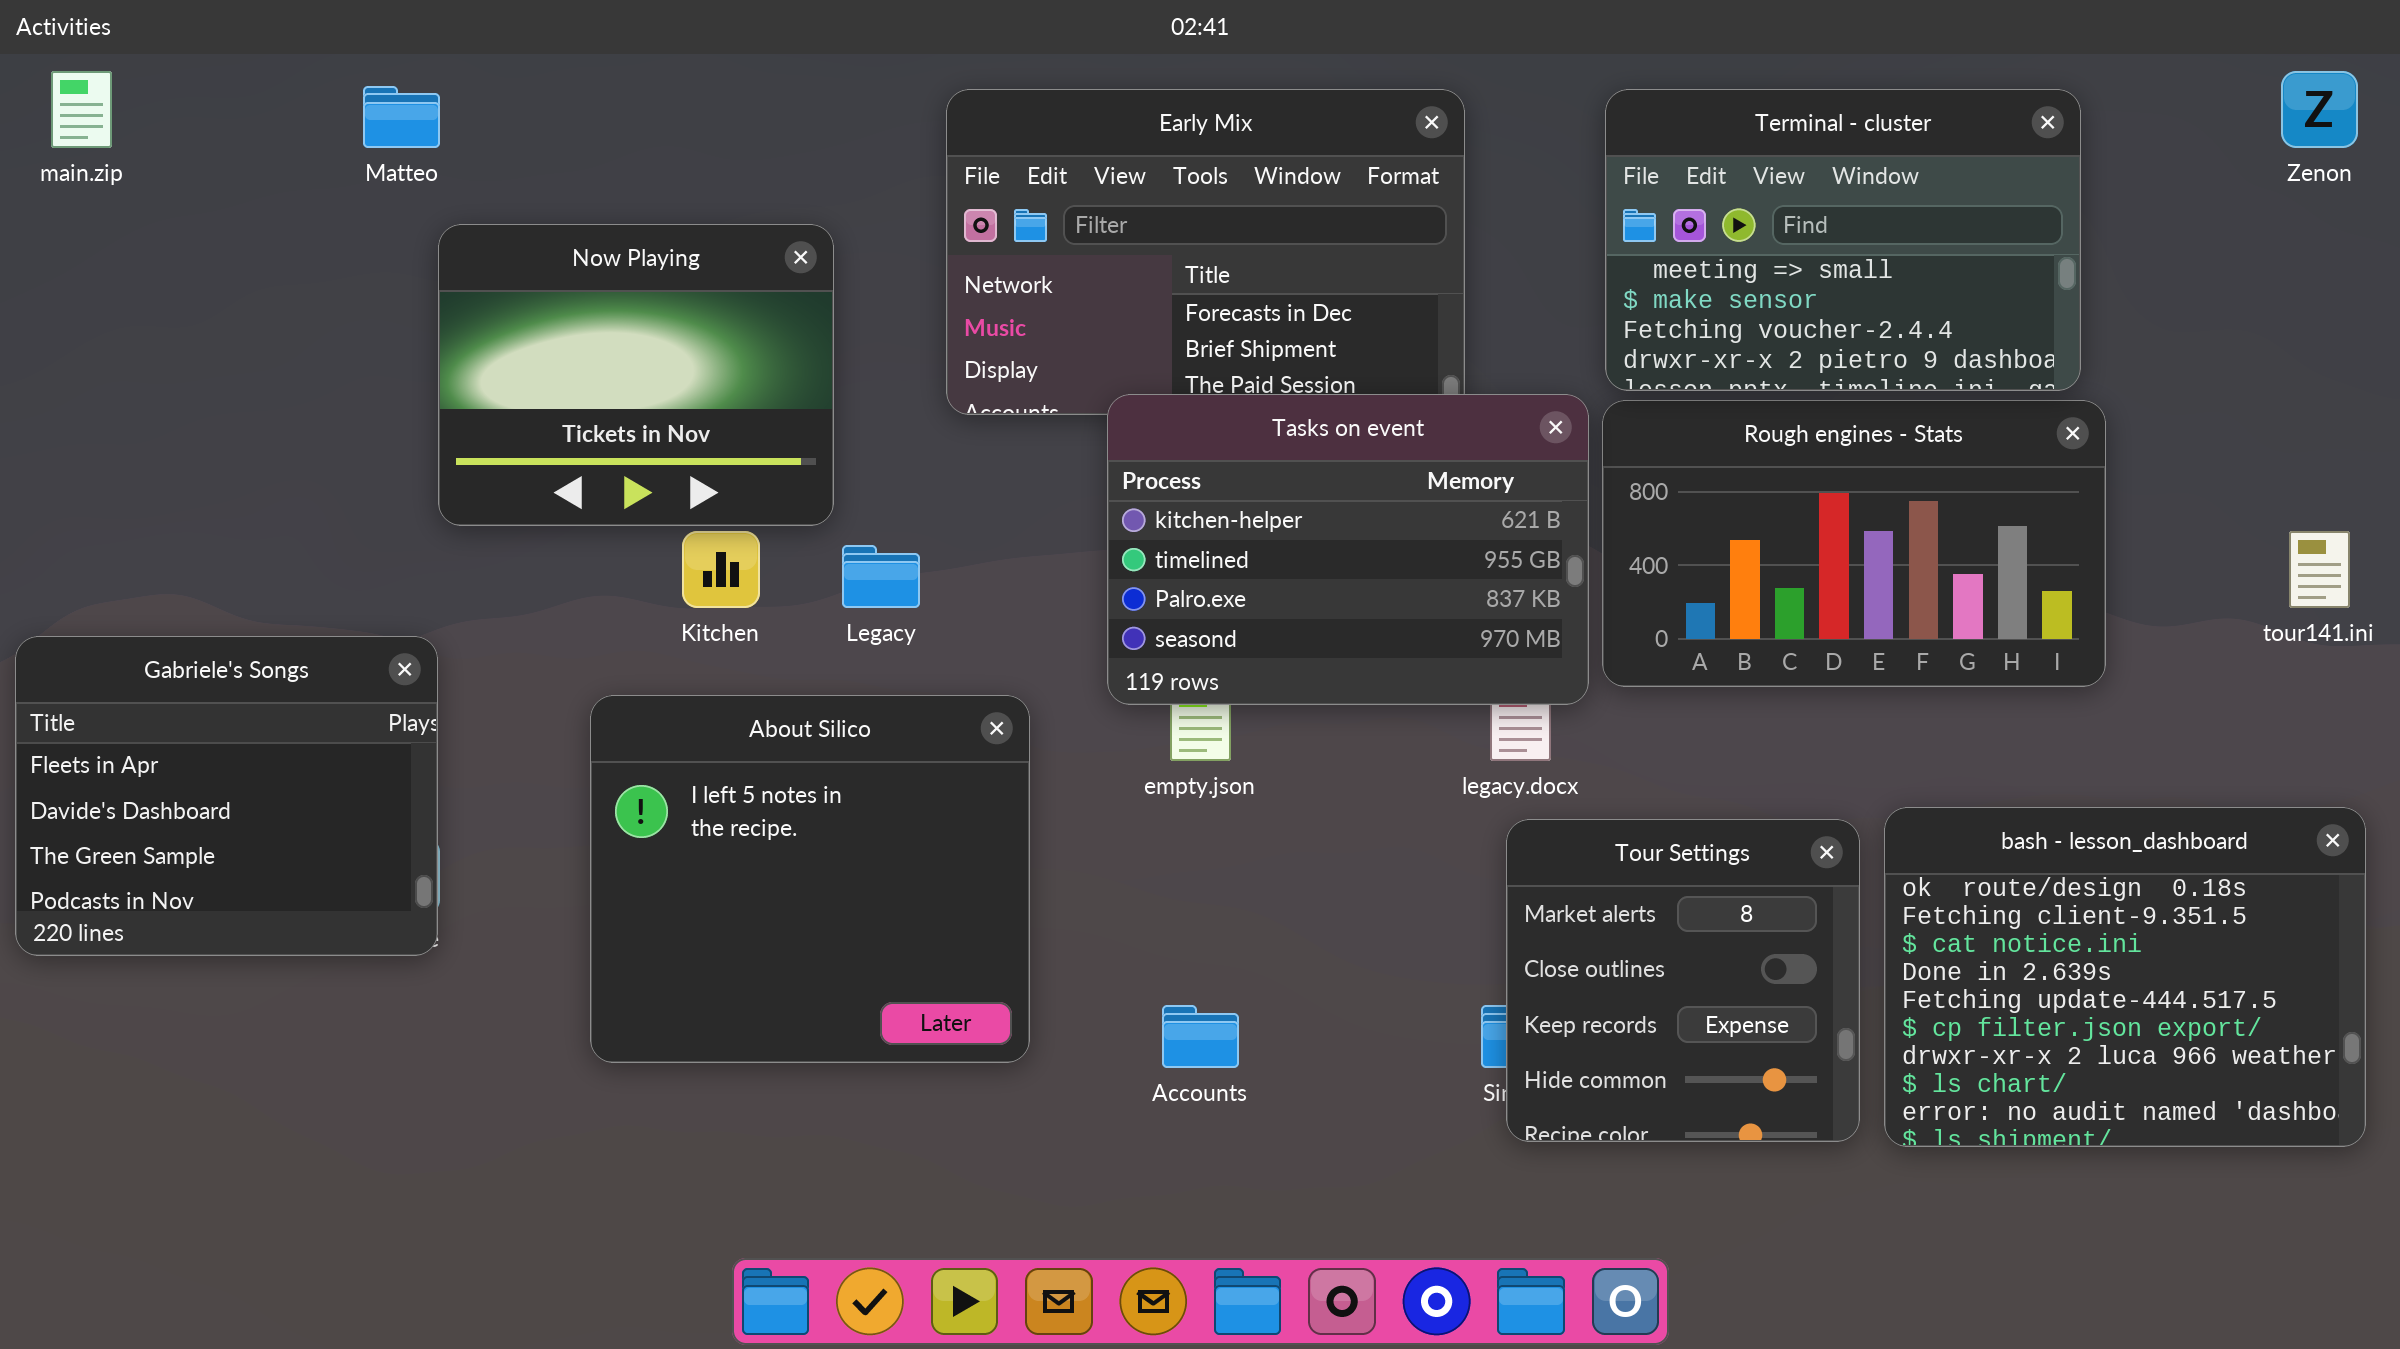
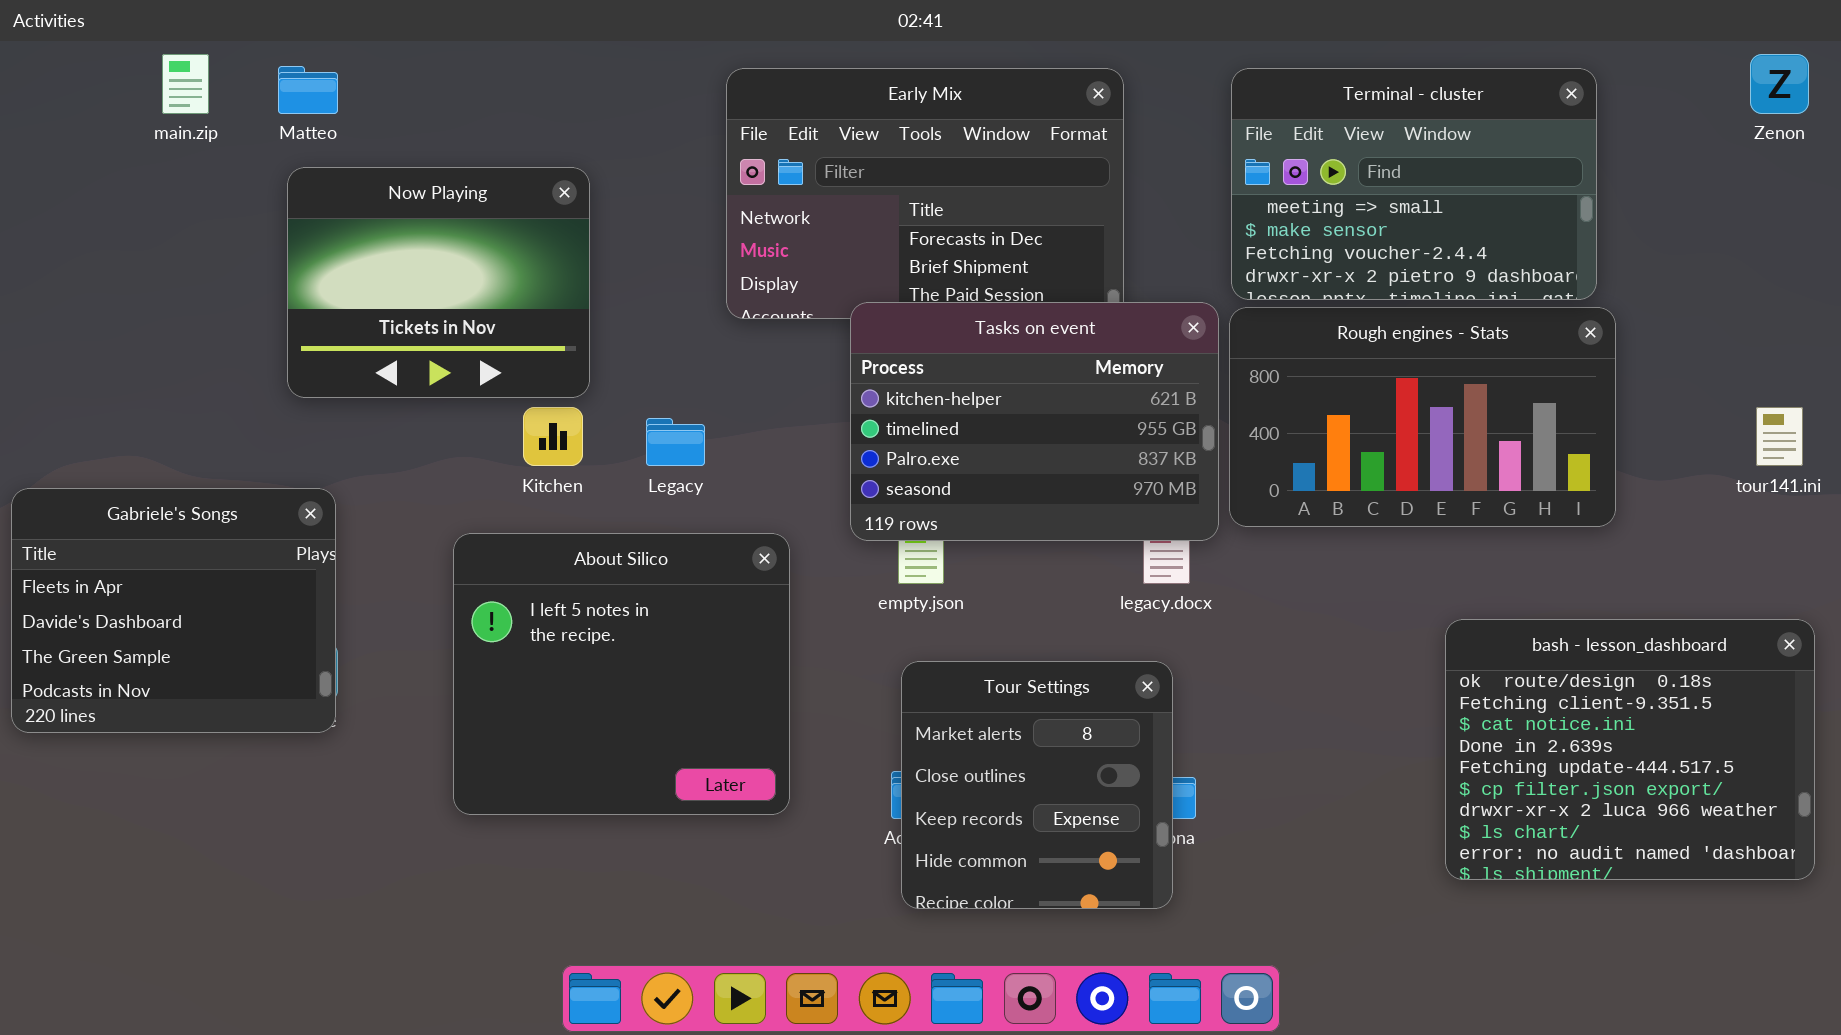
main.zip: [51,71,112,148] -> [162,54,209,114], moved
Now Playing: [438,224,834,526] -> [287,167,590,398], moved
Tour Settings: [1506,819,1860,1142] -> [901,661,1173,909], moved

